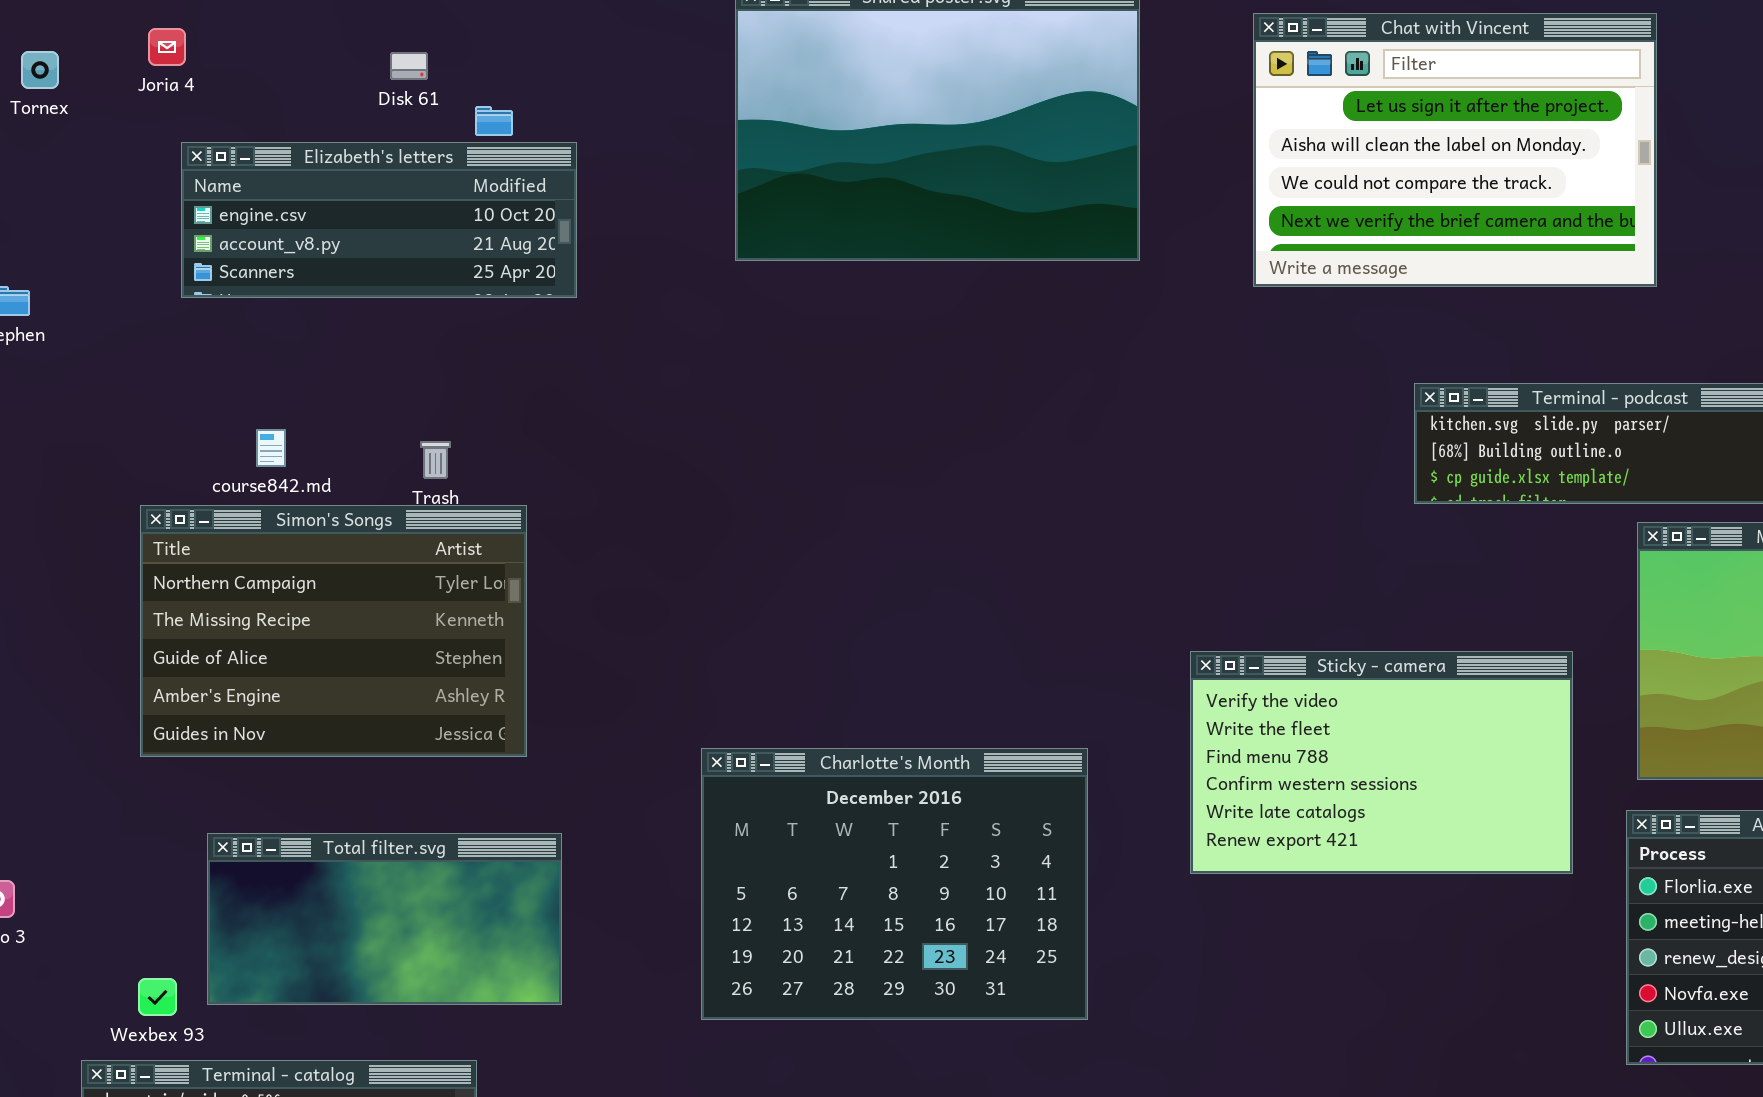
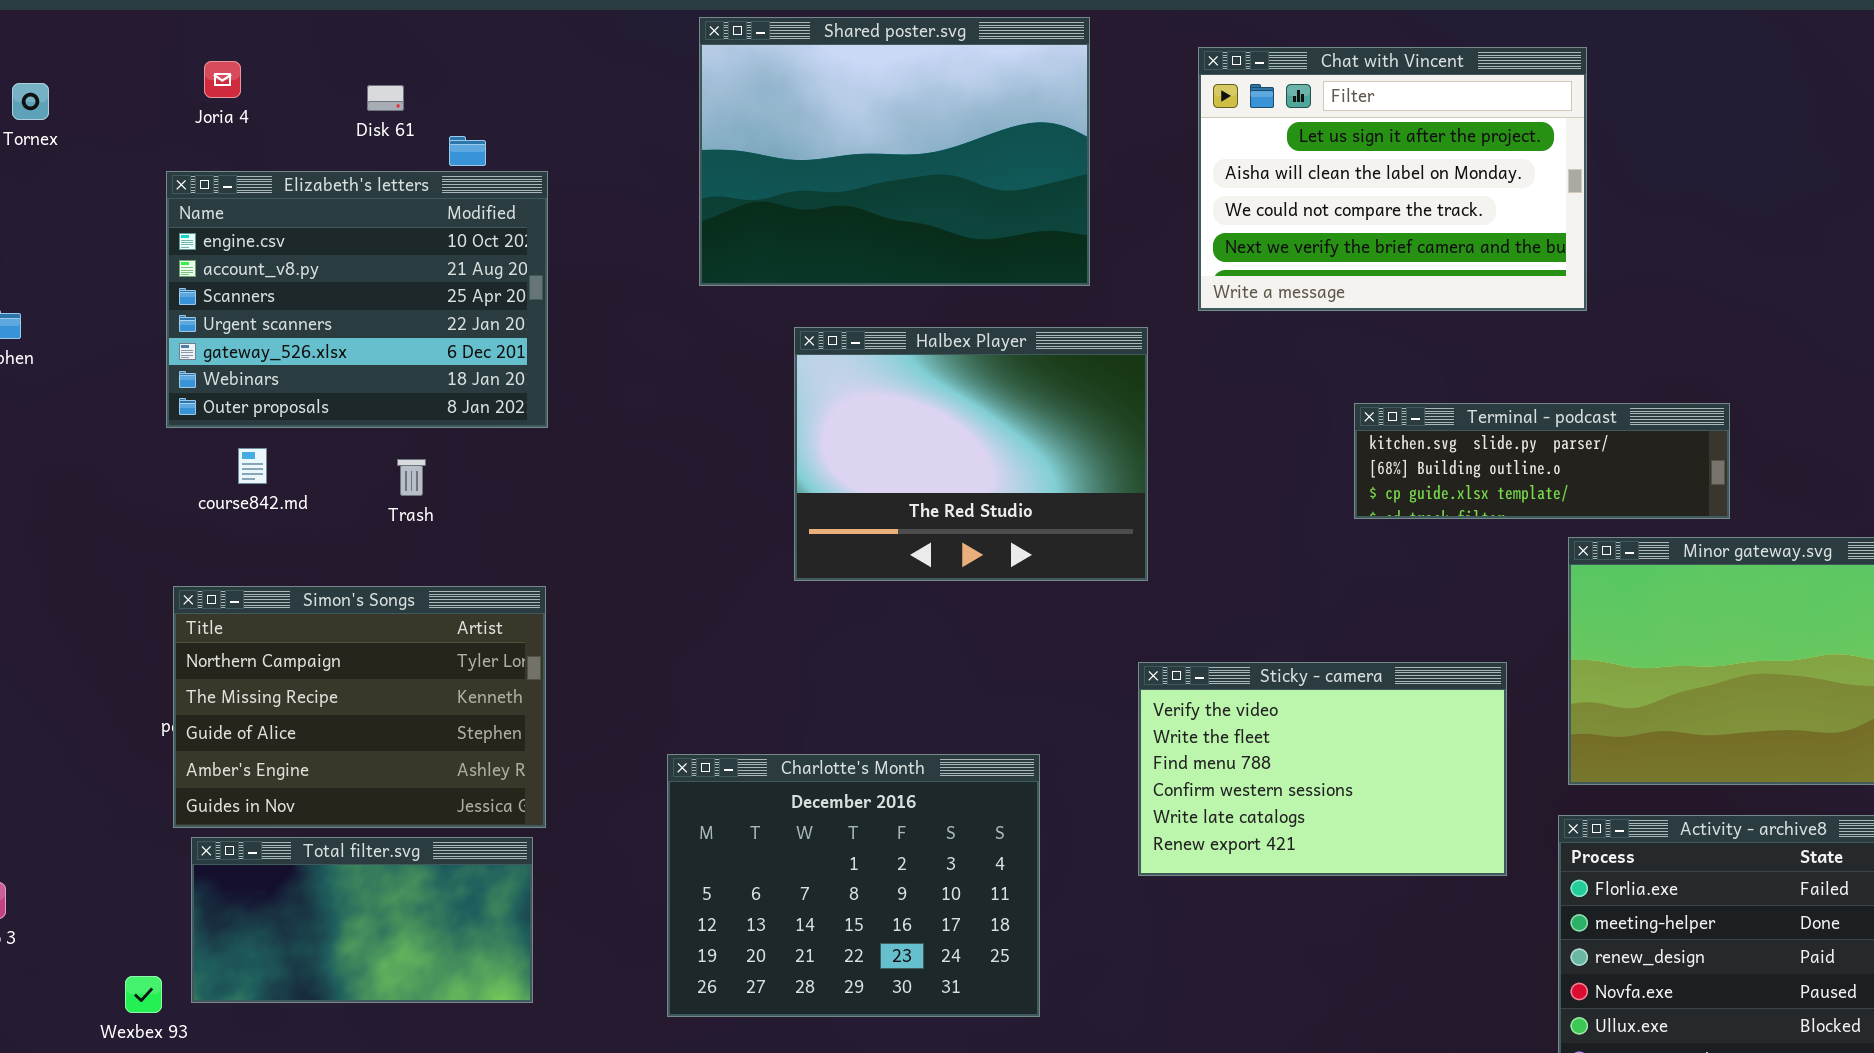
Joria 4: [148,28,186,66] -> [204,61,241,98], moved
Elizabeth's letters: [181,142,577,298] -> [166,171,548,428], resized
Halbex Player: none -> [794,327,1148,581], opened
Simon's Songs: [140,505,527,757] -> [173,586,546,828], moved

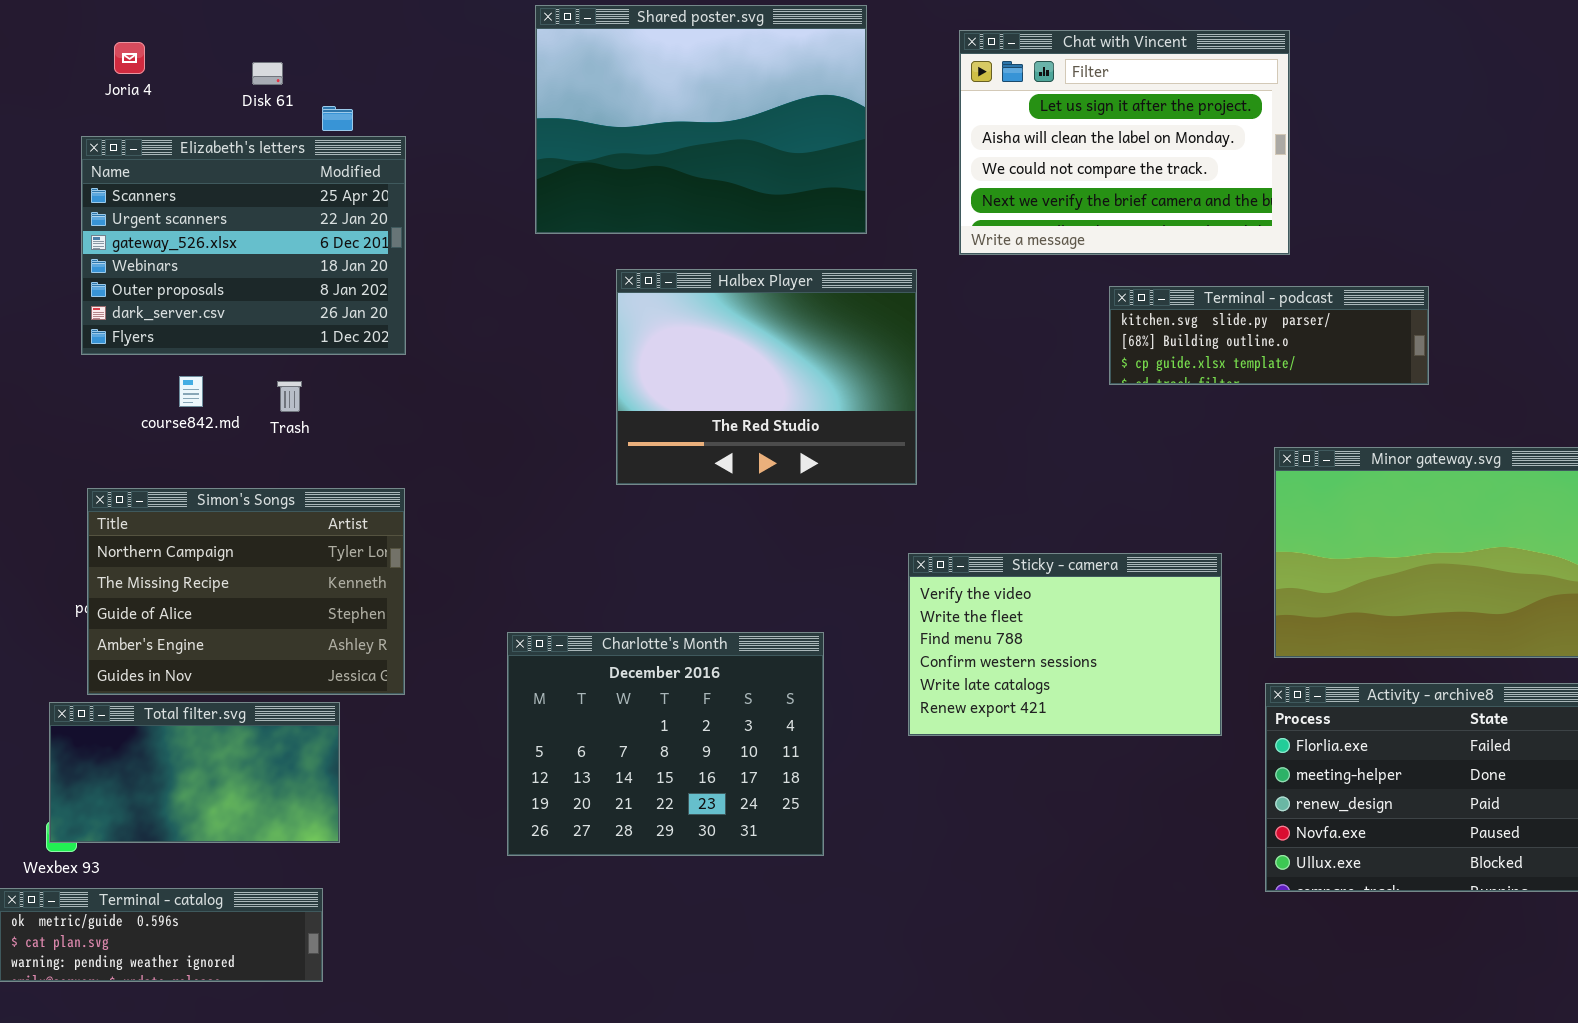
Elizabeth's letters: [166,171,548,428] -> [81,136,406,355], scrolled down 2 rows
Terminal - podcast: [1354,403,1730,519] -> [1109,286,1429,385], moved
course842.md: [238,448,267,484] -> [179,376,203,407], moved
Total filter.svg: [191,837,533,1003] -> [49,702,340,843], moved

